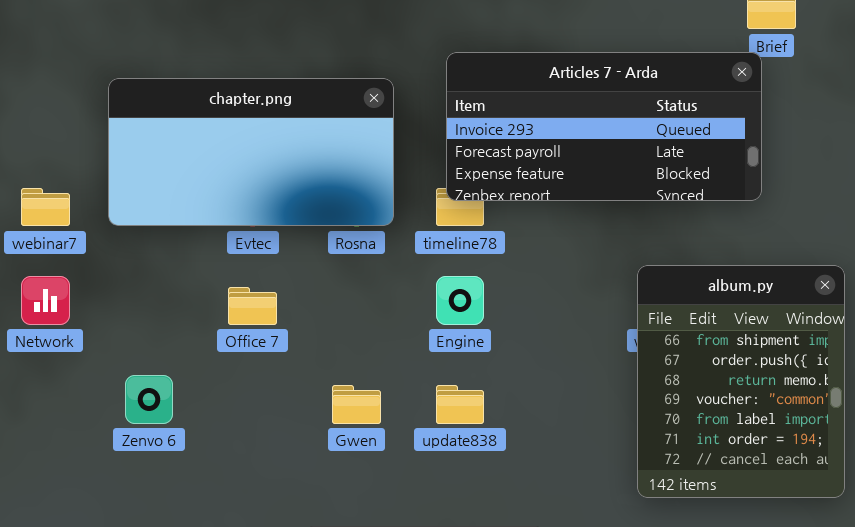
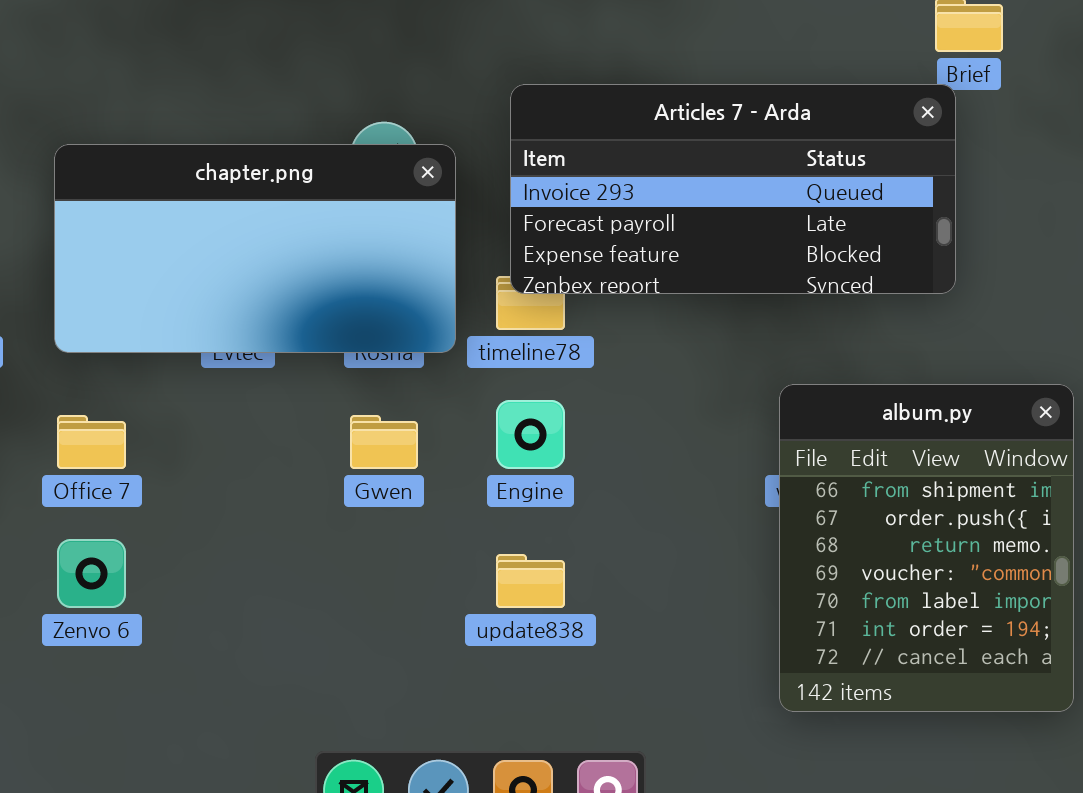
chapter.png: [108,78,394,226] -> [54,144,456,353], moved
Office 7: [228,287,277,325] -> [57,415,126,469], moved
Gwen: [332,385,381,424] -> [350,415,418,469], moved

